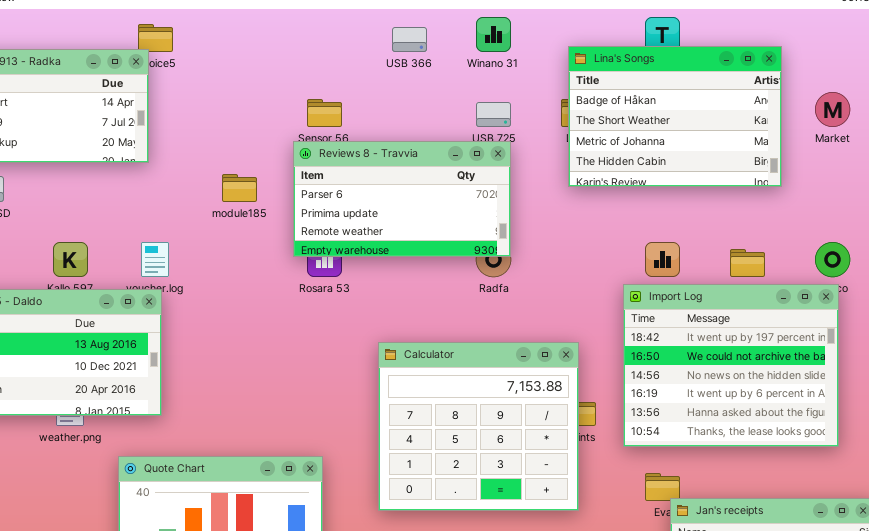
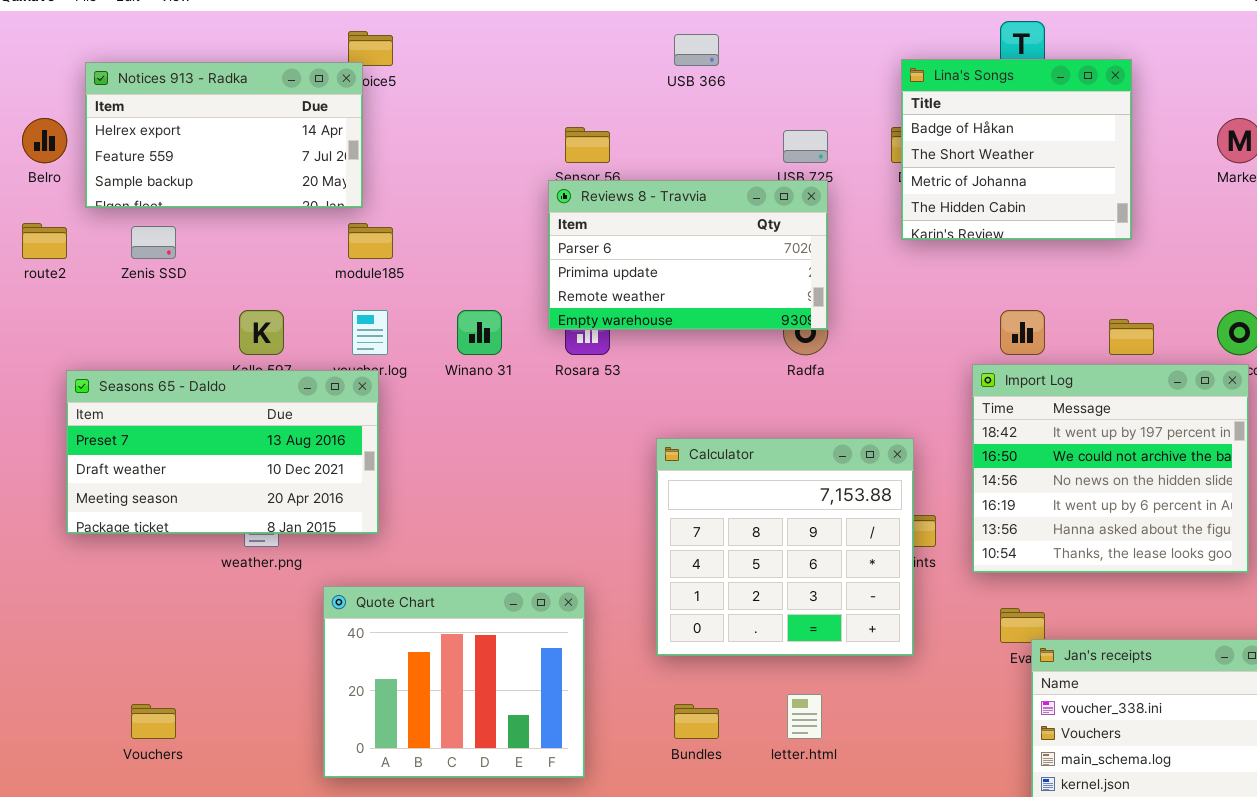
Winano 31: [476,17,511,52] -> [457,310,502,355], moved
Lina's Songs: [568,46,782,187] -> [901,59,1132,240], resized
module185: [222,174,257,202] -> [348,223,393,259], moved

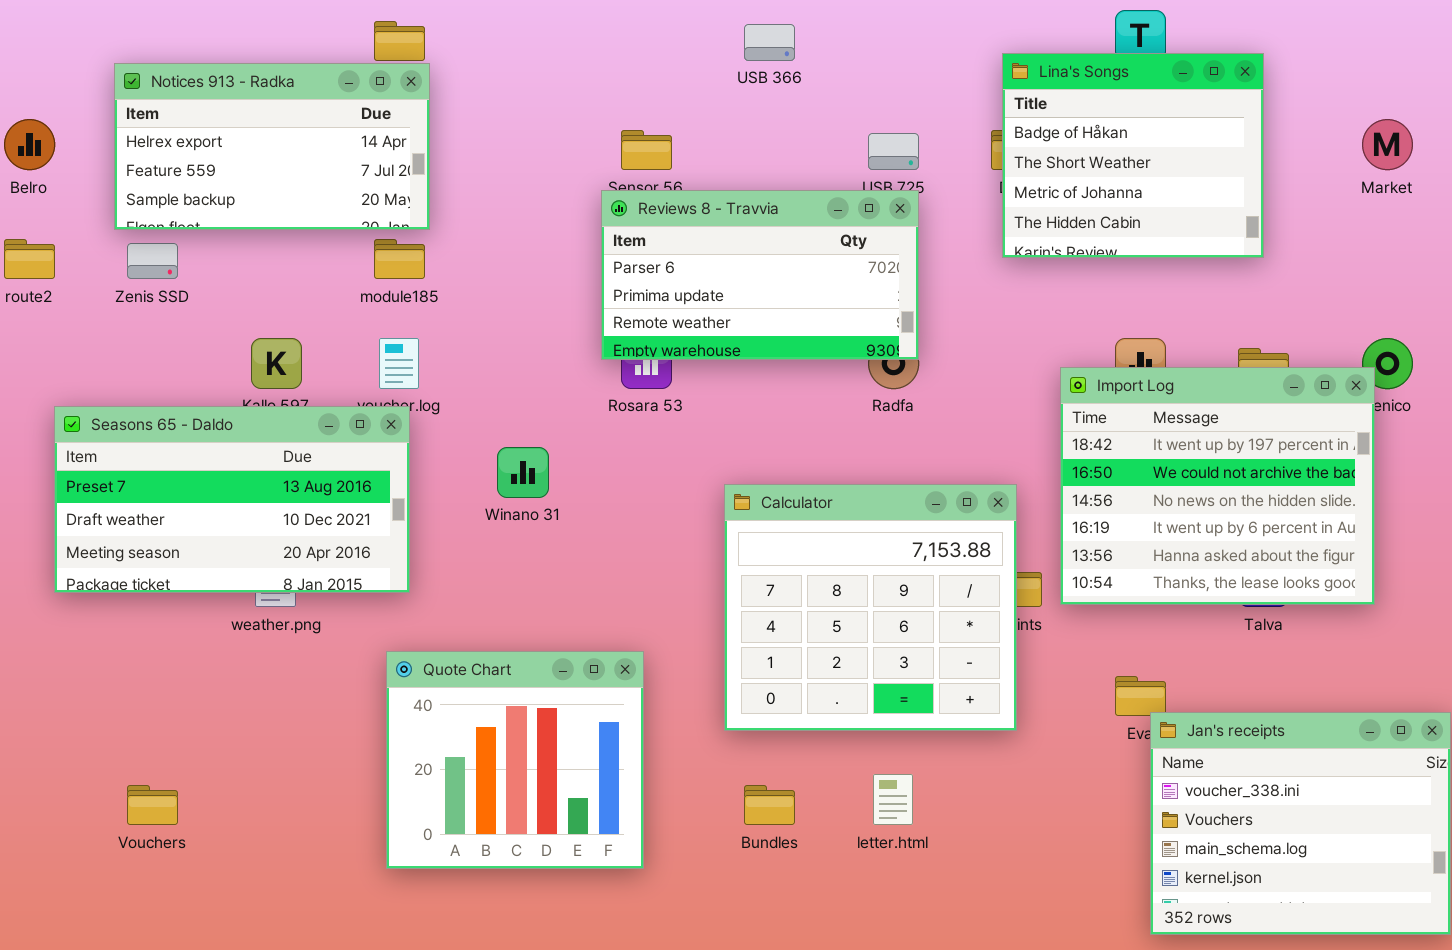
Notices 913 - Radka: [85,62,363,208] -> [114,63,430,230], moved
Winano 31: [457,310,502,355] -> [497,447,549,498], moved
Import Log: [972,364,1249,573] -> [1060,367,1375,605], moved
Quote Chart: [323,586,585,778] -> [386,651,644,869], resized

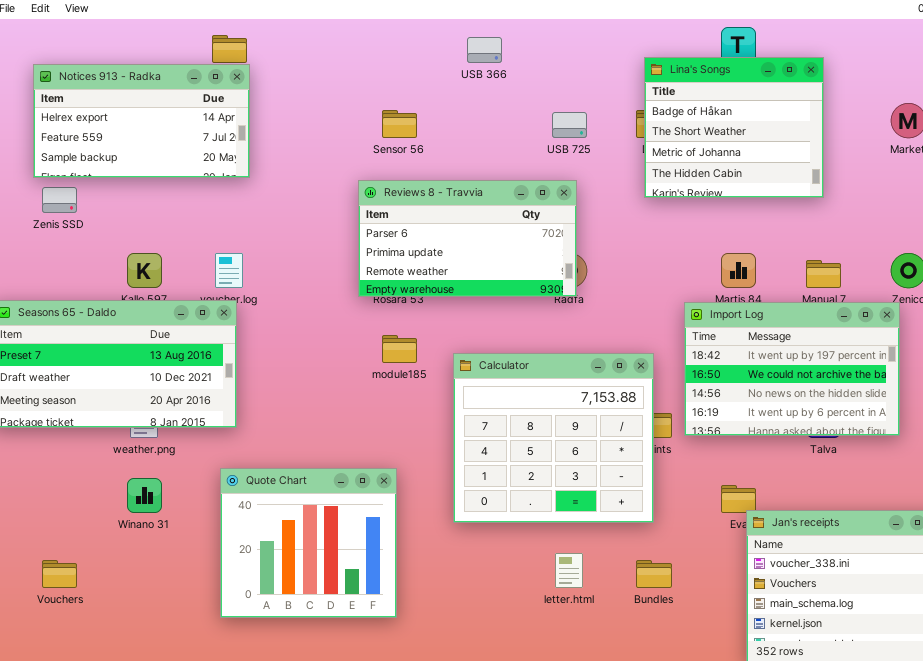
Reviews 8 - Travvia: [601,190,919,360] -> [358,180,577,297], moved
module185: [374,239,425,279] -> [382,335,417,363], moved
Import Log: [1060,367,1375,605] -> [684,302,900,436], resized
Winano 31: [497,447,549,498] -> [127,478,162,513], moved
Bundles: [744,785,795,825] -> [636,560,672,588], moved

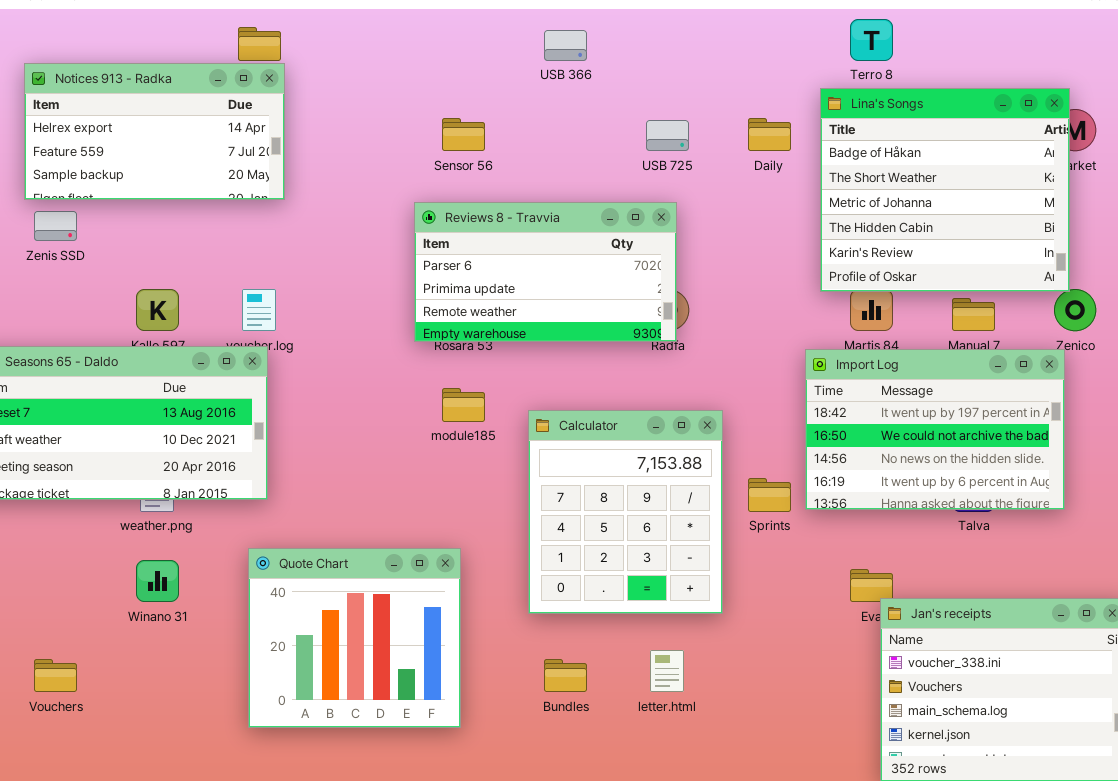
Lina's Songs: [644,57,824,198] -> [820,88,1070,292], moved, resized
Calculator: [453,353,654,523] -> [528,410,723,614], resized
Bundles: [636,560,672,588] -> [544,659,587,692], moved

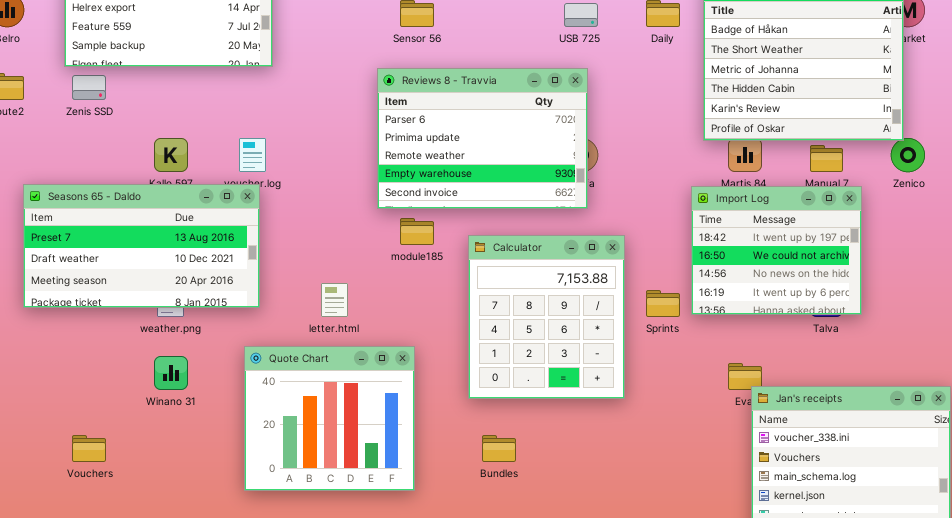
Reviews 8 - Travvia: [414,202,677,342] -> [377,68,588,209], resized
Import Log: [805,349,1065,510] -> [691,186,862,315], resized
letter.html: [650,650,684,692] -> [321,283,348,317], moved

